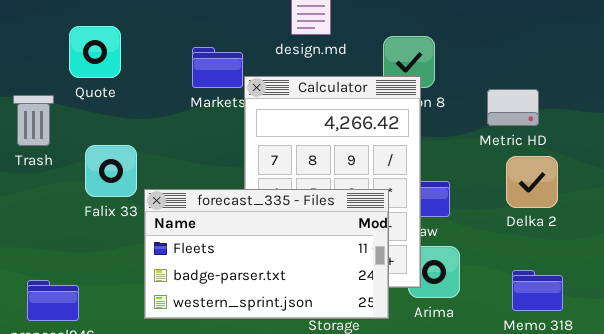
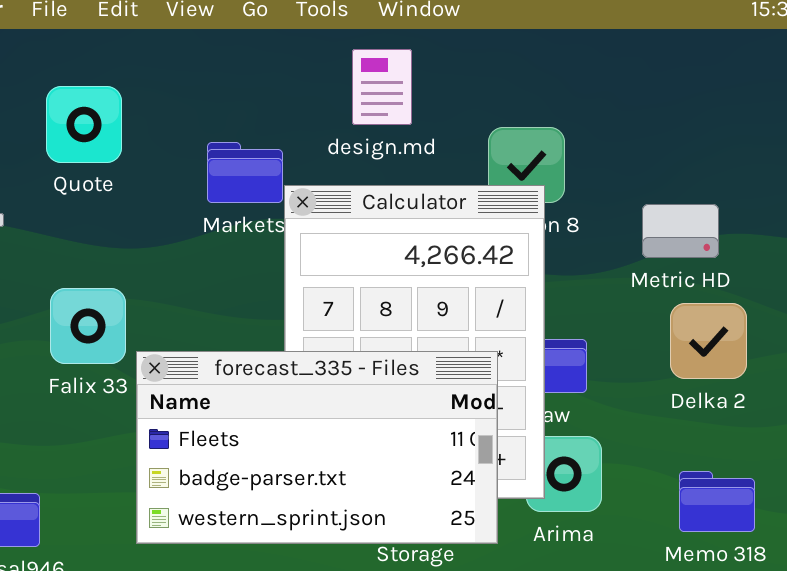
Quote: [69,26,121,78] -> [46,86,122,163], moved

